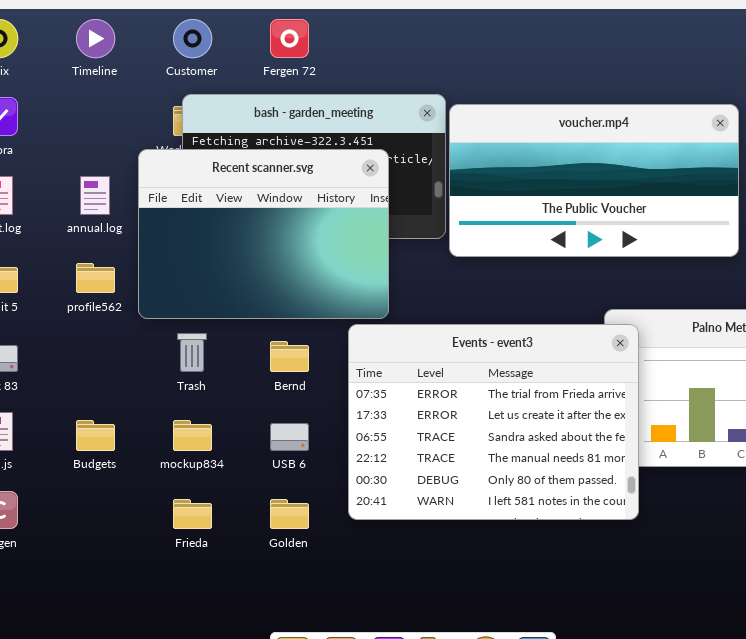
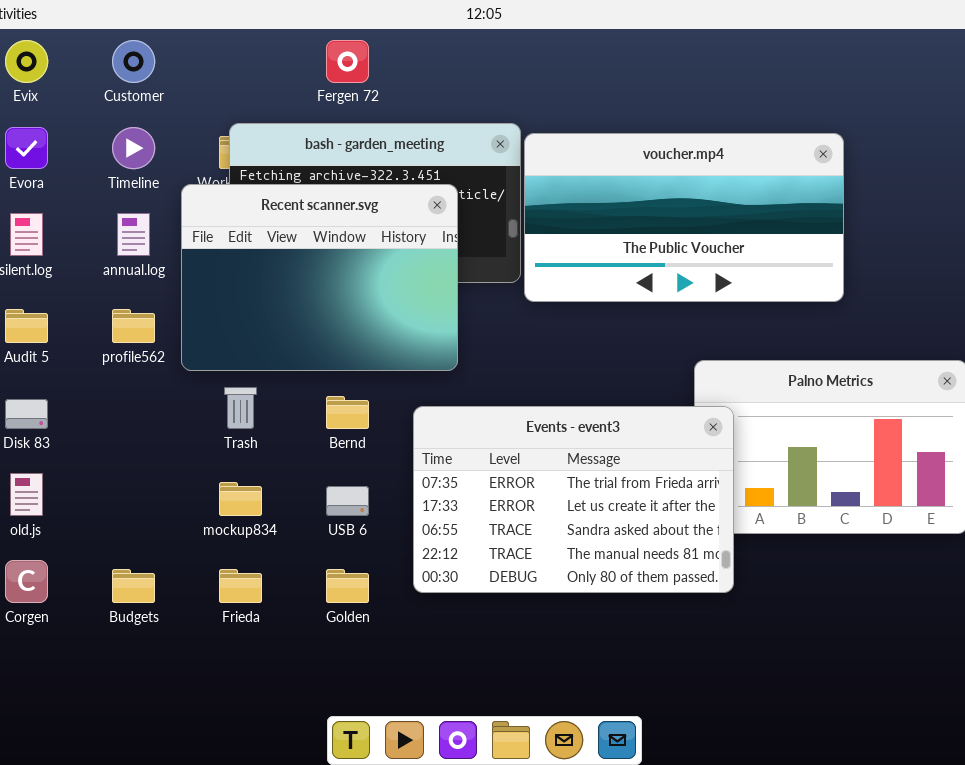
Timeline: [76,19,115,58] -> [112,127,155,169], moved
Customer: [173,19,212,58] -> [112,40,155,83], moved
Events - event3: [348,324,639,520] -> [413,406,734,593], resized
Budgets: [76,420,115,451] -> [112,569,155,603], moved

